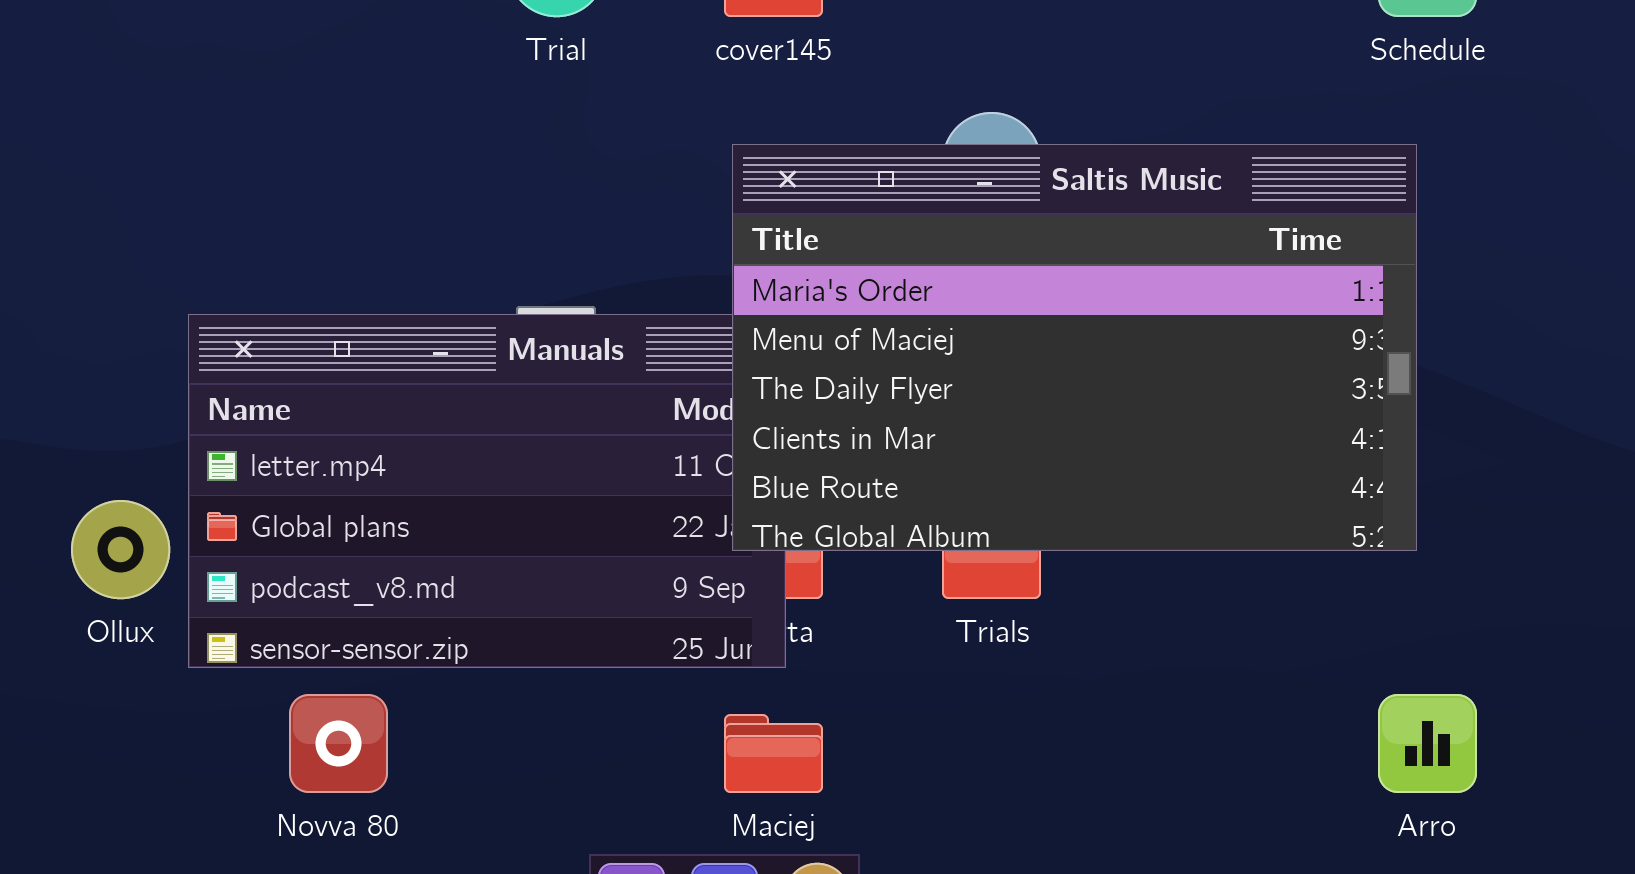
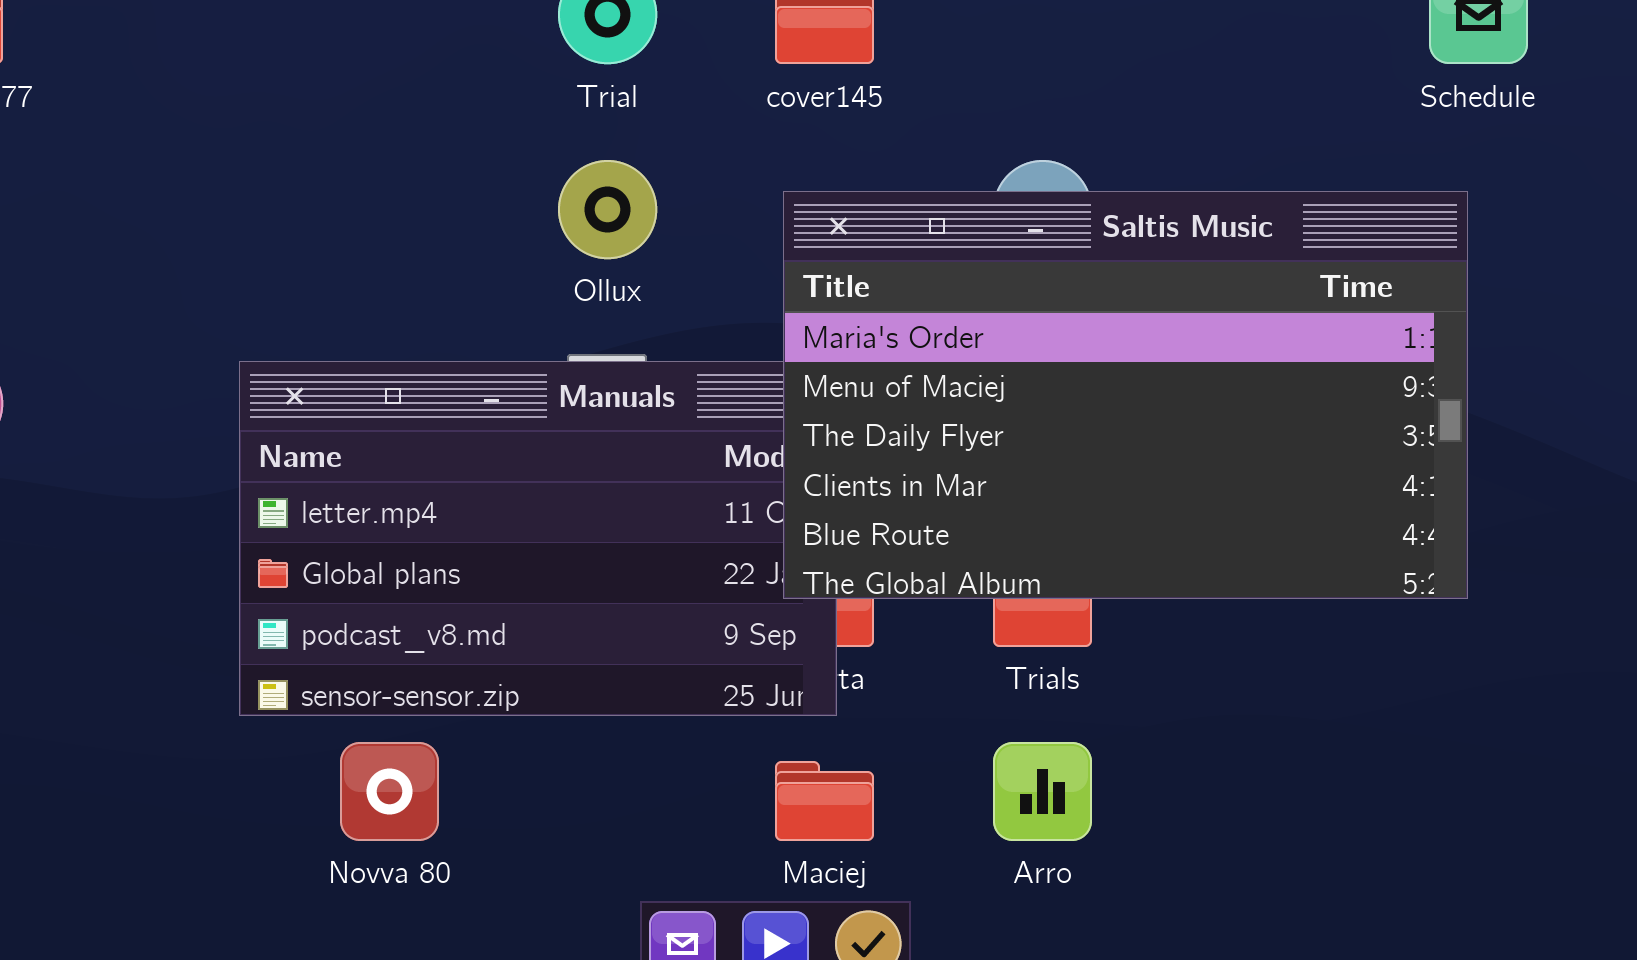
Ollux: [71,500,170,599] -> [558,160,657,259], moved
Arro: [1378,694,1477,793] -> [993,742,1092,841], moved

